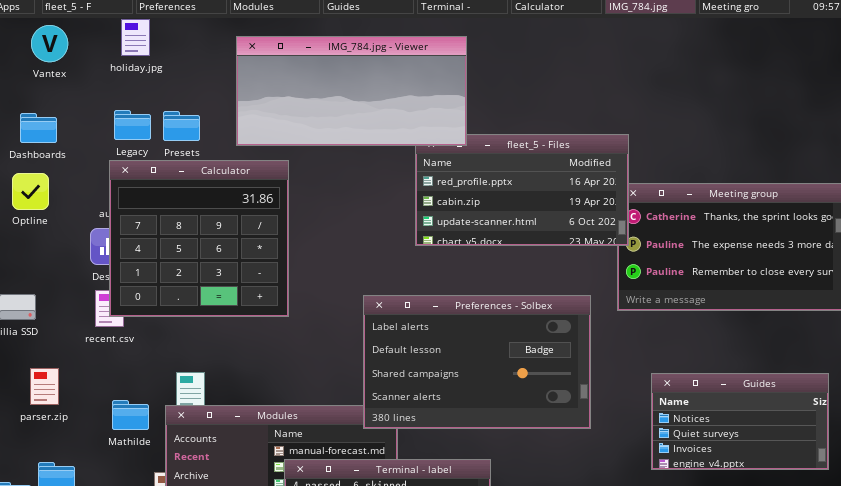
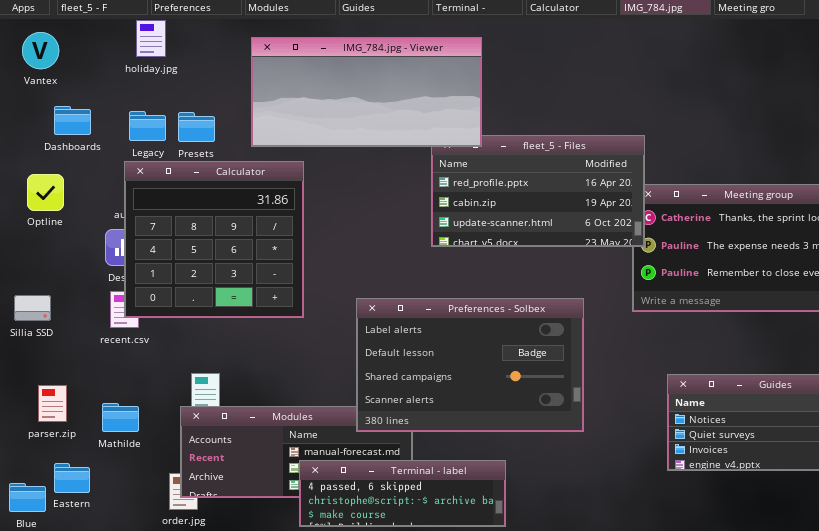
Vantex: [31,25,68,62] -> [22,32,59,69], moved
Dashboards: [20,113,57,143] -> [54,106,91,135], moved
Preferences - Solbex: [363,295,591,429] -> [356,298,584,432], moved
parser.zip: [30,368,59,405] -> [38,385,67,422], moved
Mathilde: [112,400,149,430] -> [102,403,139,432], moved

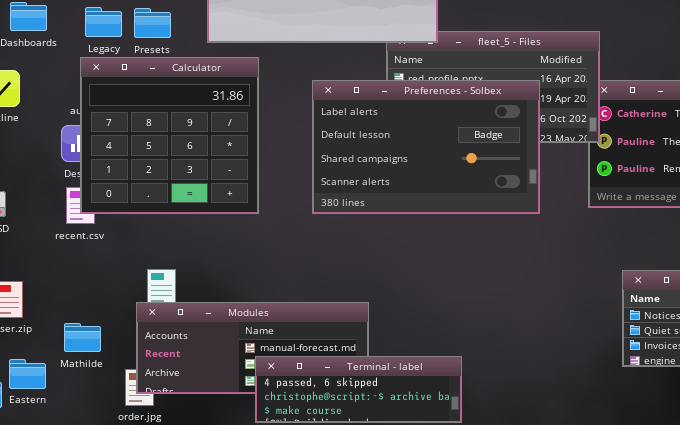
Preferences - Solbex: [356,298,584,432] -> [312,80,540,214], moved
Mathilde: [102,403,139,432] -> [64,323,101,352], moved

